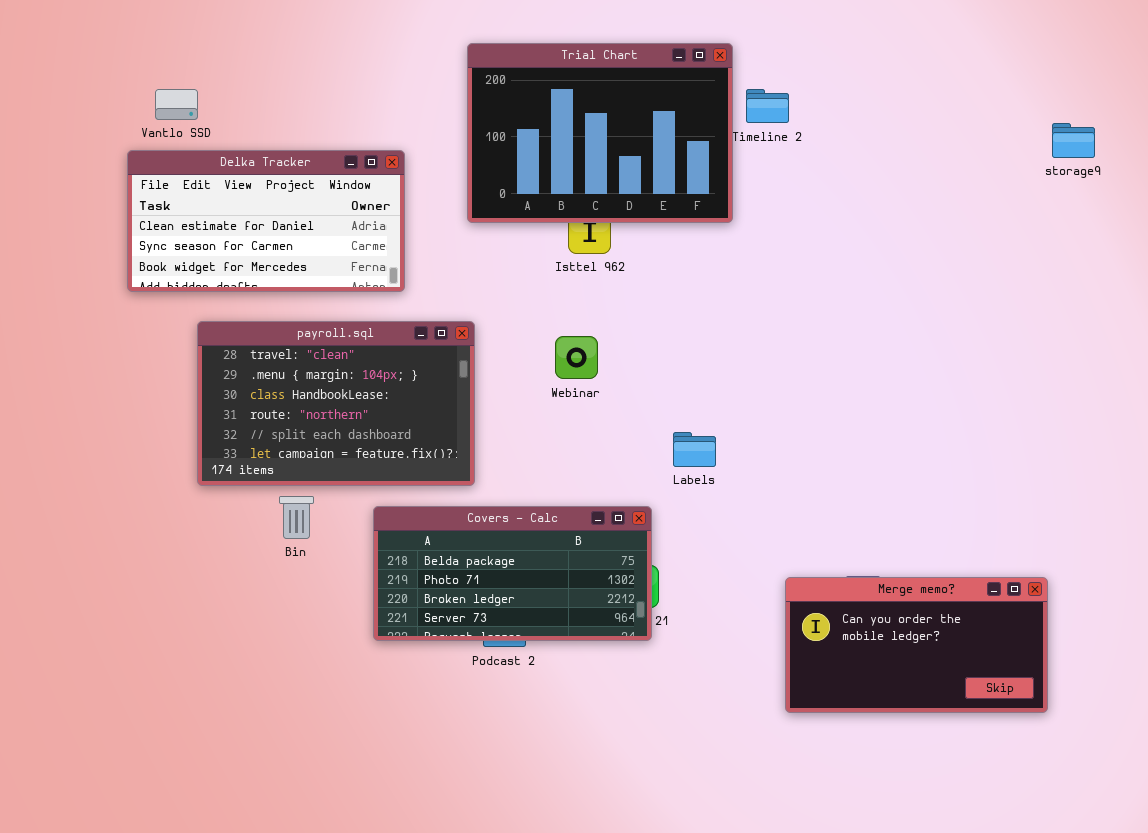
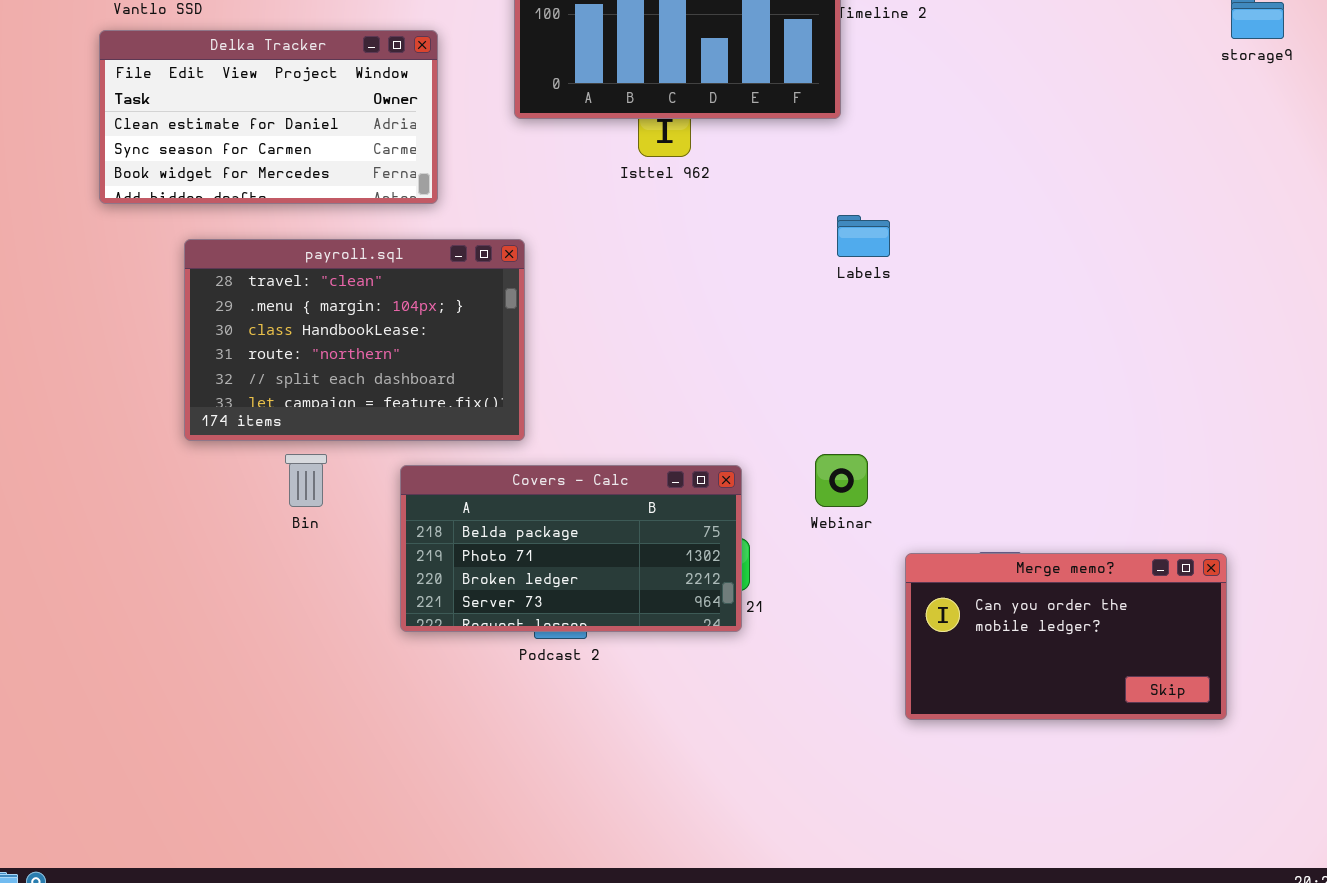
Webinar: [555,336,598,379] -> [815,454,868,507], moved
Labels: [673,432,716,467] -> [837,215,890,257], moved

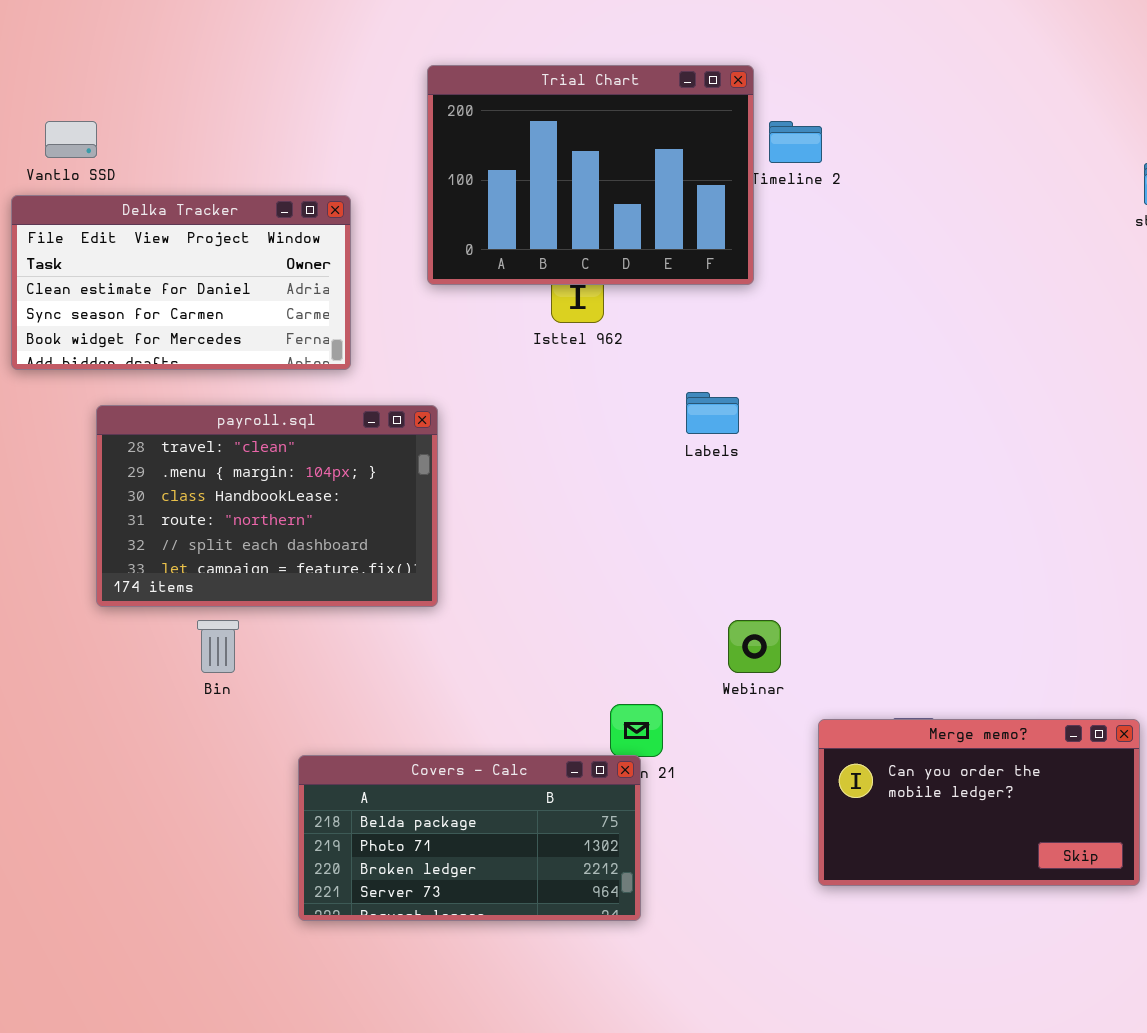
Labels: [837,215,890,257] -> [686,392,739,434], moved
Covers - Calc: [400,465,742,632] -> [298,755,641,921], moved

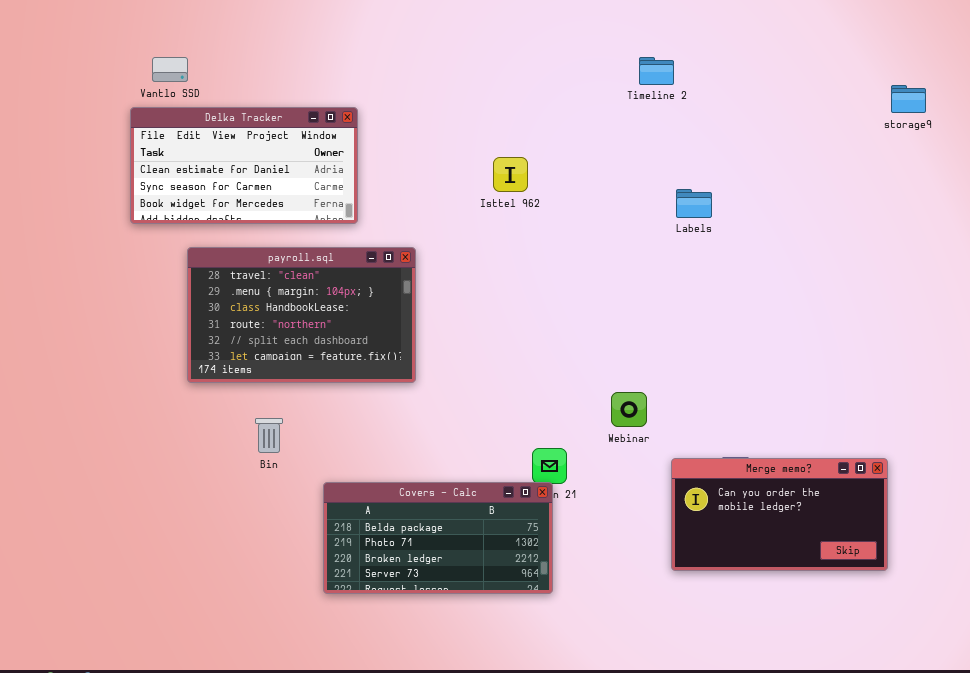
Trial Chart: [427,65,754,285] -> none, closed
Labels: [686,392,739,434] -> [676,189,712,218], moved
Bin: [197,620,239,673] -> [255,418,283,453], moved

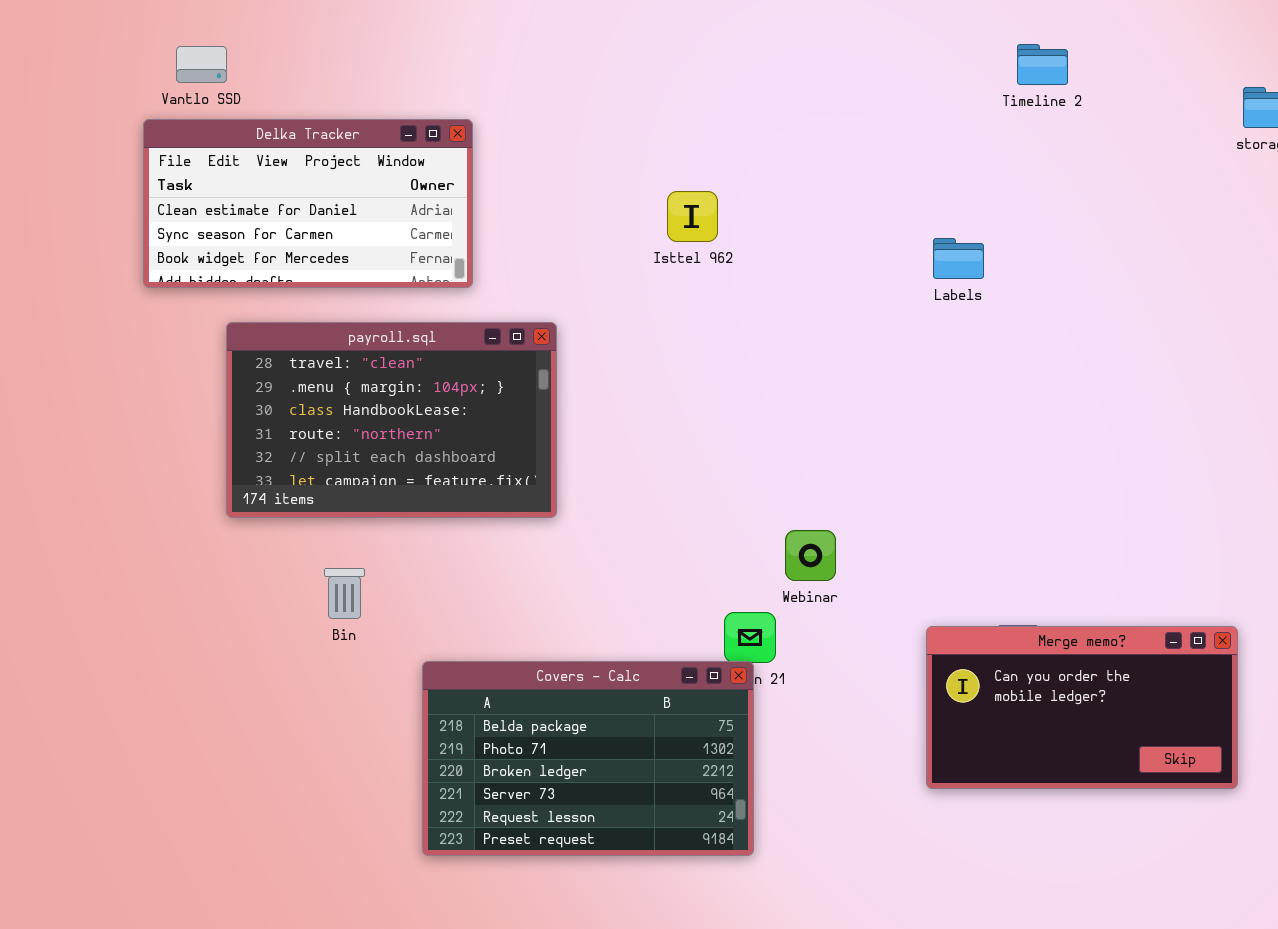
Timeline 2: [639,57,674,85] -> [1017,44,1068,85], moved
Webinar: [611,392,647,427] -> [785,530,836,581], moved
Covers - Calc: [323,482,553,594] -> [422,661,754,856], resized

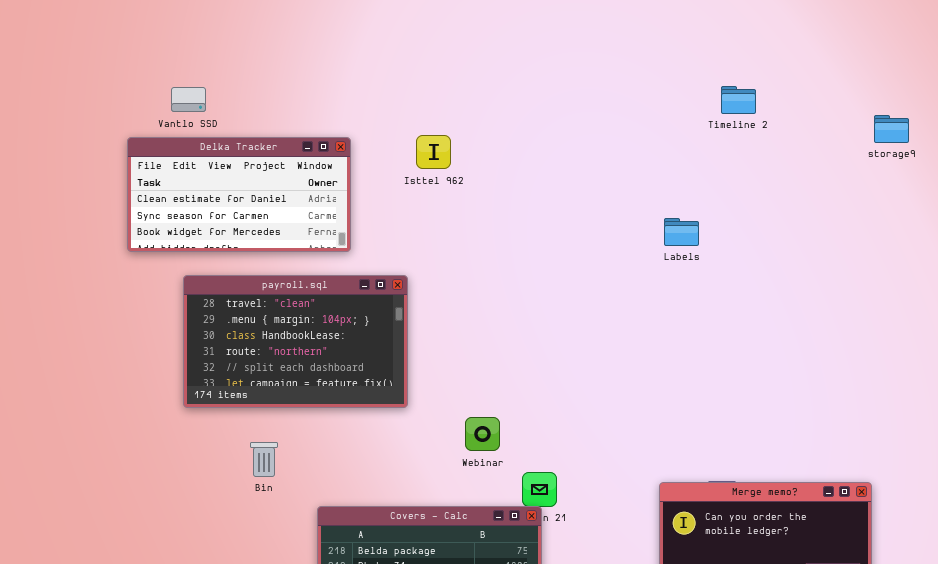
Vantlo SSD: [176,46,227,83] -> [171,87,206,112], moved
Isttel 962: [667,191,718,242] -> [416,135,451,169], moved
Webinar: [785,530,836,581] -> [465,417,500,451], moved

